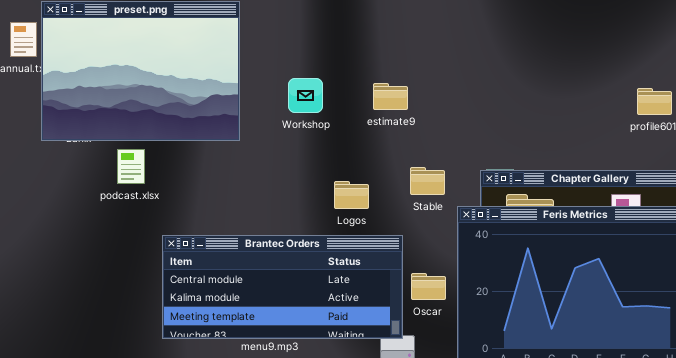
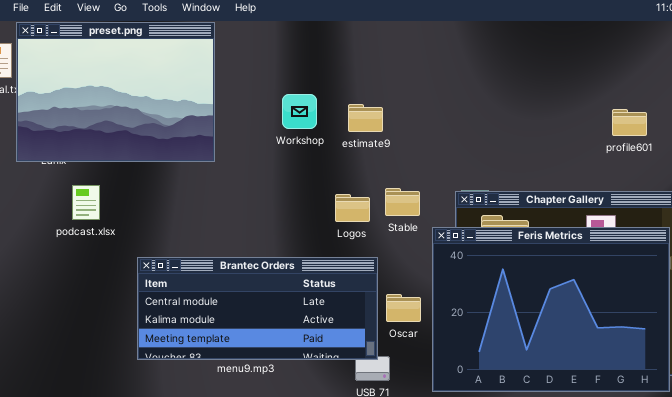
Workshop: [288,78,323,113] -> [282,94,317,129], moved
podcast.xlsx: [117,149,145,184] -> [72,185,100,220], moved
Logos: [334,181,369,209] -> [335,194,370,222], moved

